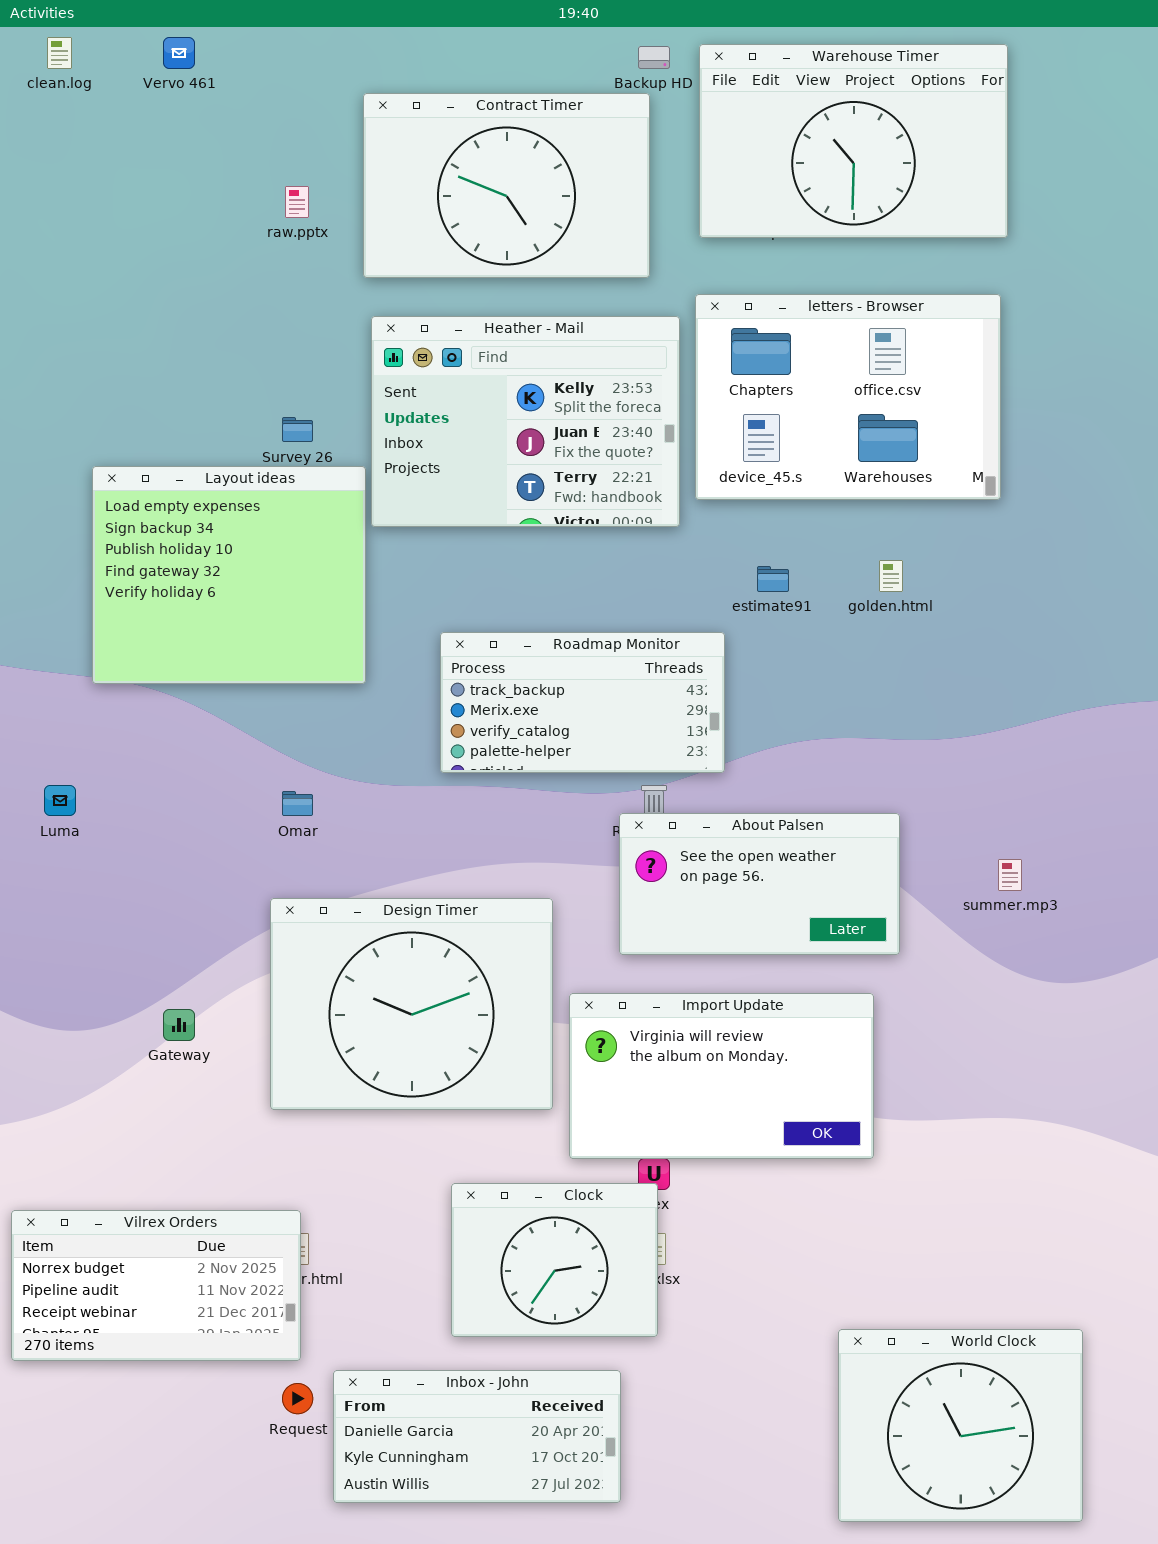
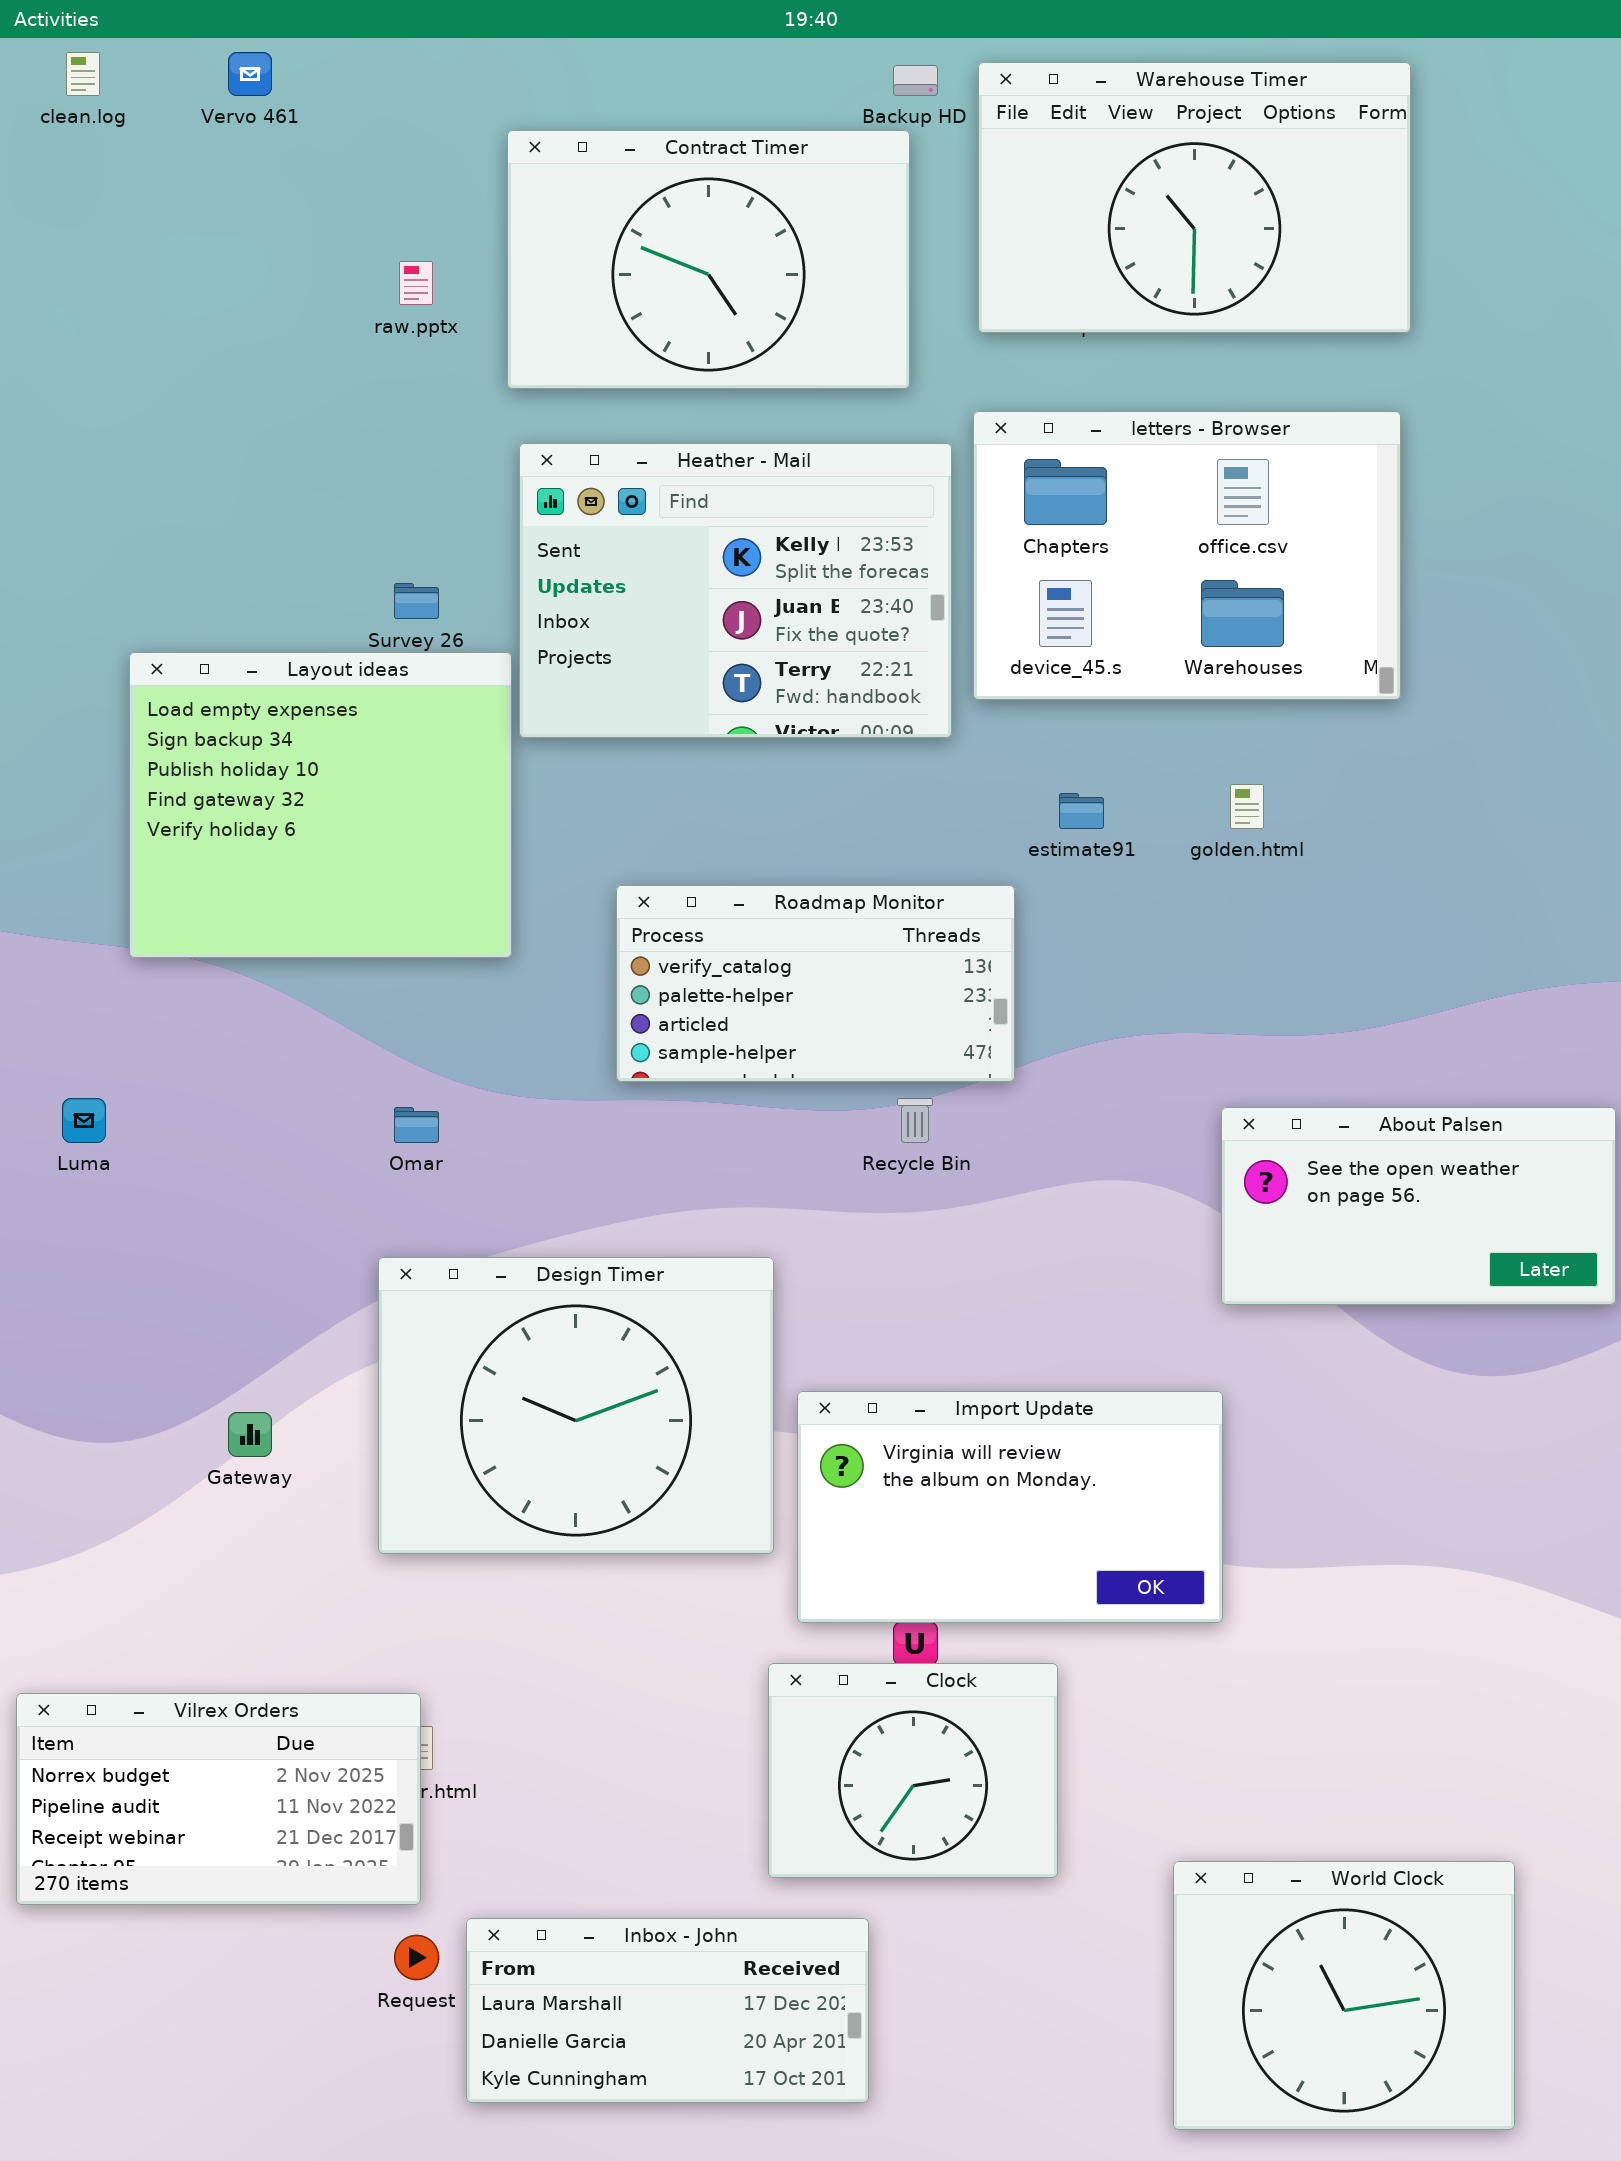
Roadmap Monitor: [440,632,725,773] -> [616,885,1015,1082], scrolled down 2 rows
About Palsen: [619,813,900,955] -> [1221,1107,1616,1305], moved
Clock: [451,1183,658,1337] -> [768,1663,1058,1878], moved
Inbox - John: [333,1370,621,1503] -> [466,1918,869,2103], scrolled up 1 row

